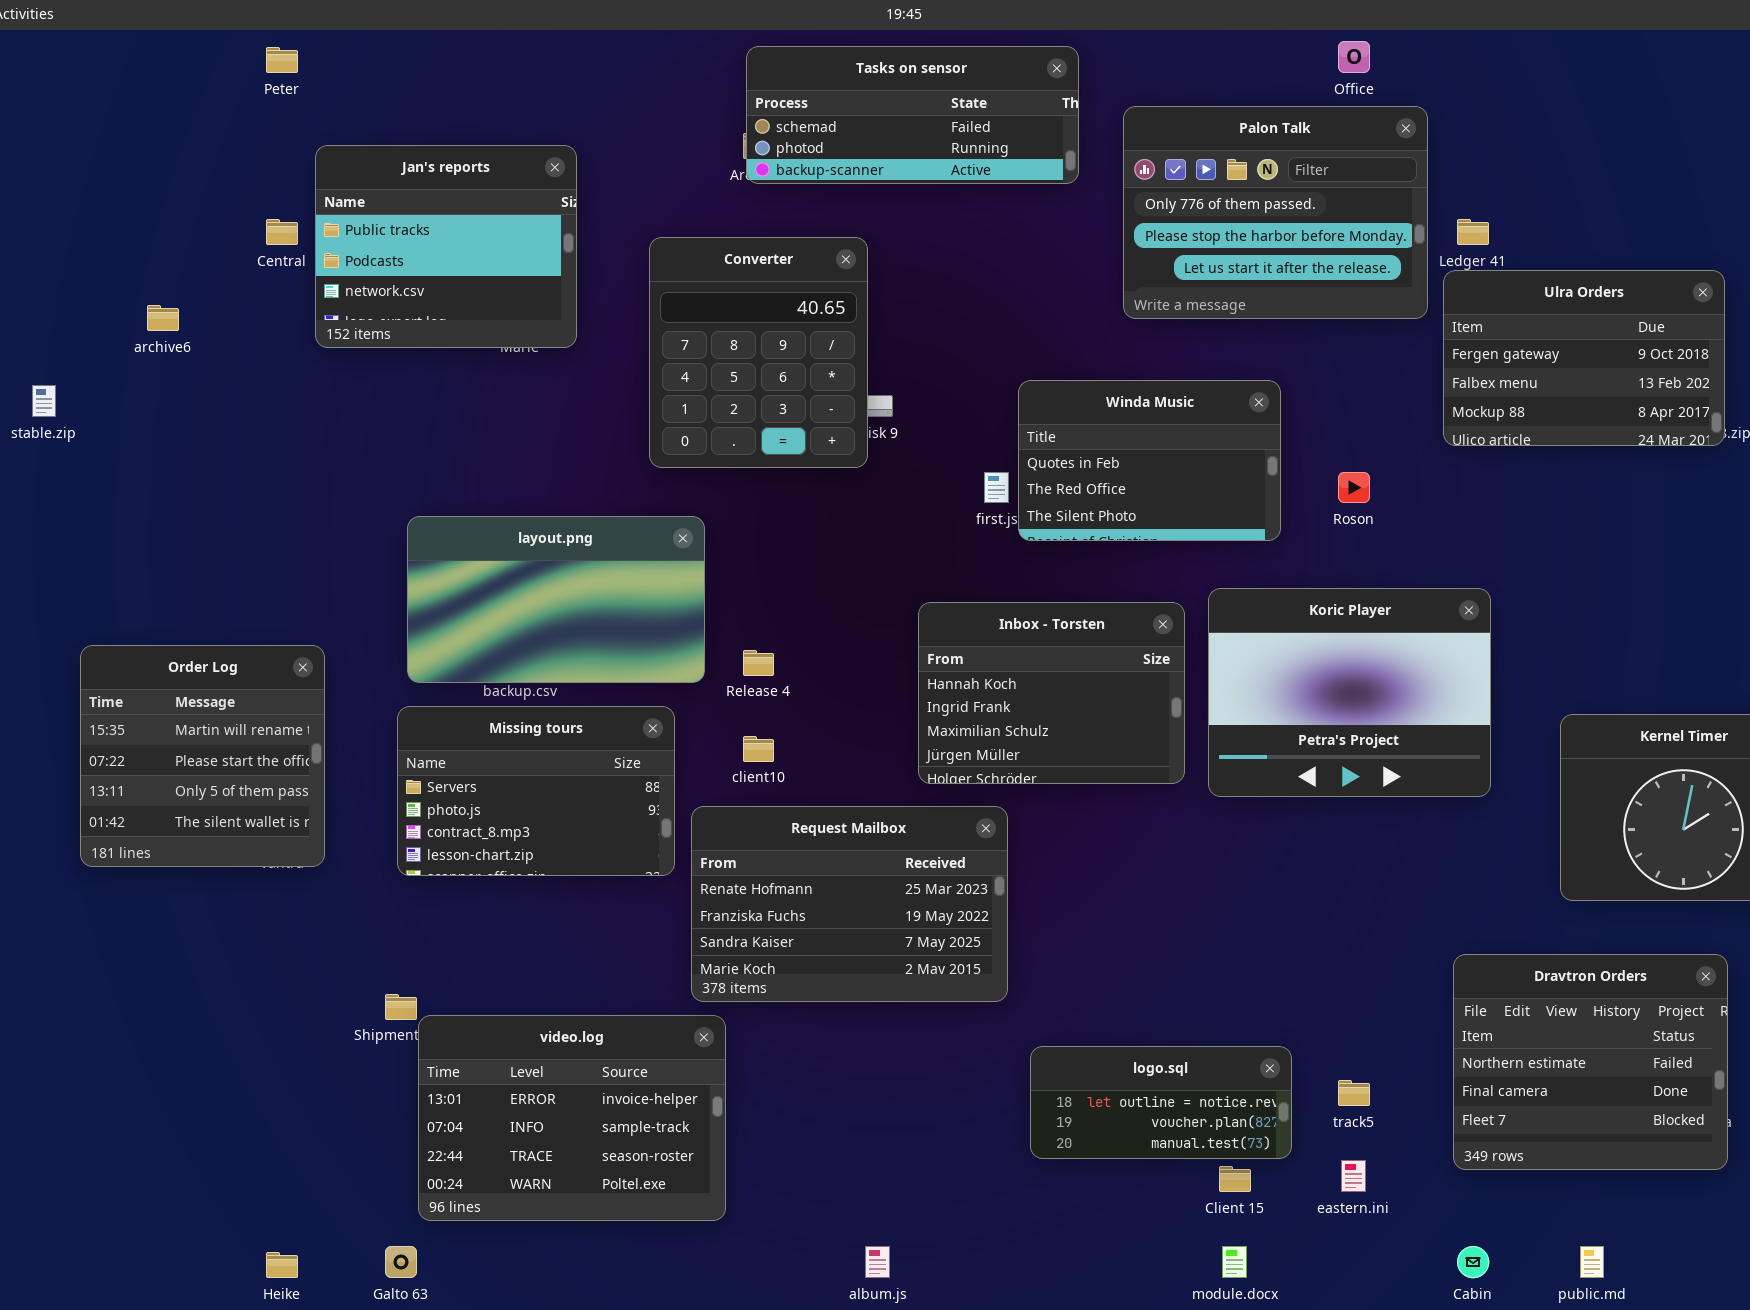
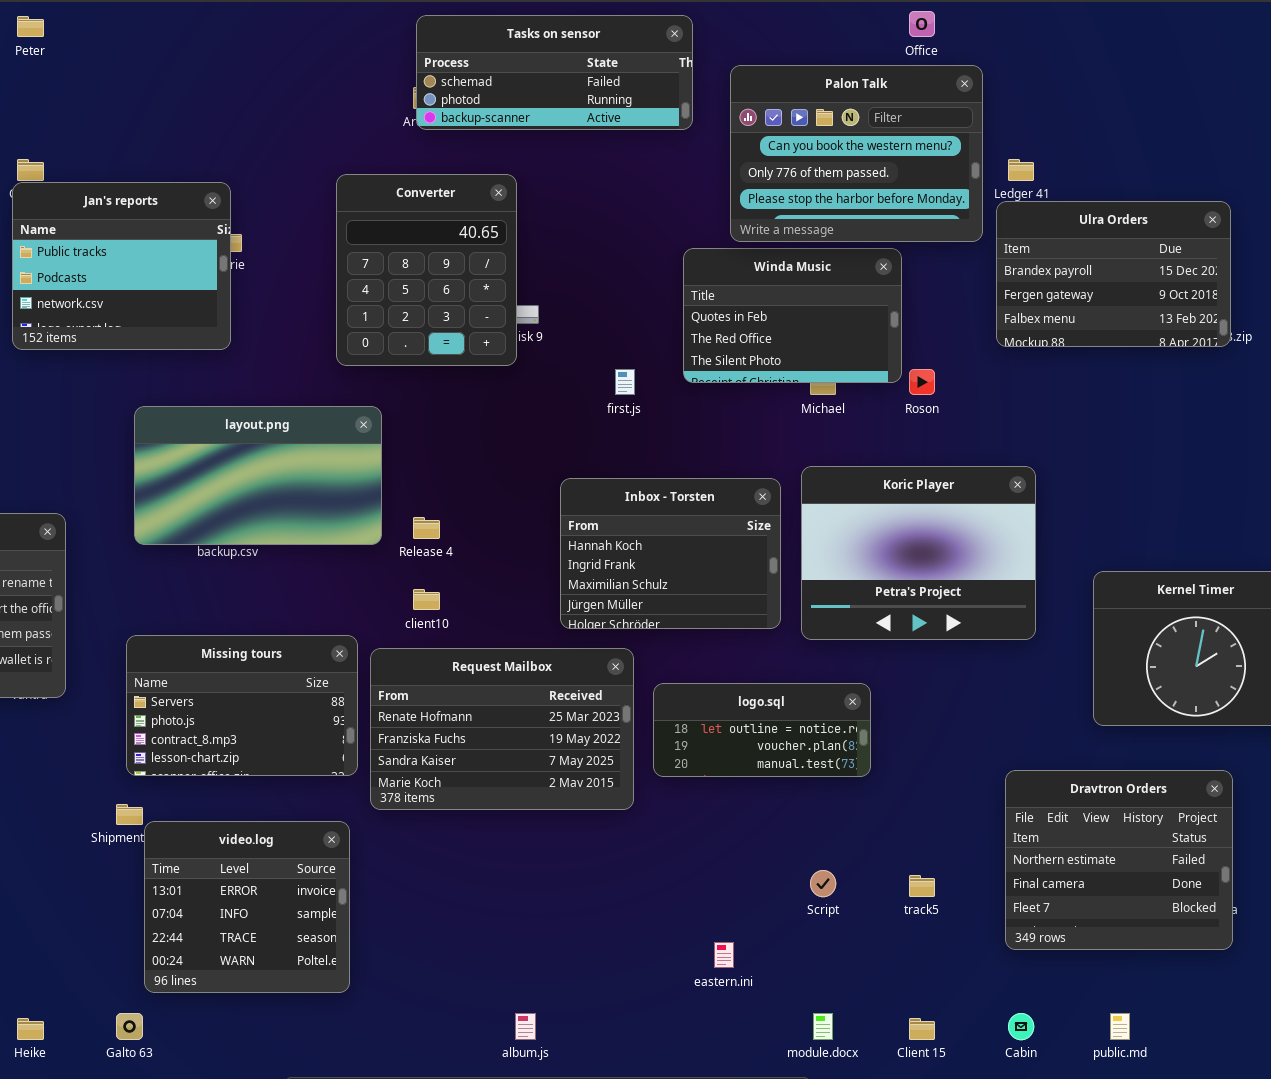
Palon Talk: [1123,106,1428,319] -> [730,65,983,242], scrolled up 1 row
Jan's reports: [315,145,577,348] -> [12,182,231,350], moved
Ulra Orders: [1443,270,1725,446] -> [996,201,1231,347], scrolled up 1 row
Winda Music: [1018,380,1281,541] -> [683,248,902,383], moved
Missing tours: [397,706,675,876] -> [126,635,358,776], moved
video.log: [418,1015,726,1221] -> [144,821,350,993], resized
logo.sql: [1030,1046,1292,1159] -> [653,683,871,777], moved
eastern.ini: [1341,1160,1366,1192] -> [714,942,734,968], moved
Client 15: [1219,1166,1251,1192] -> [909,1018,935,1040], moved

